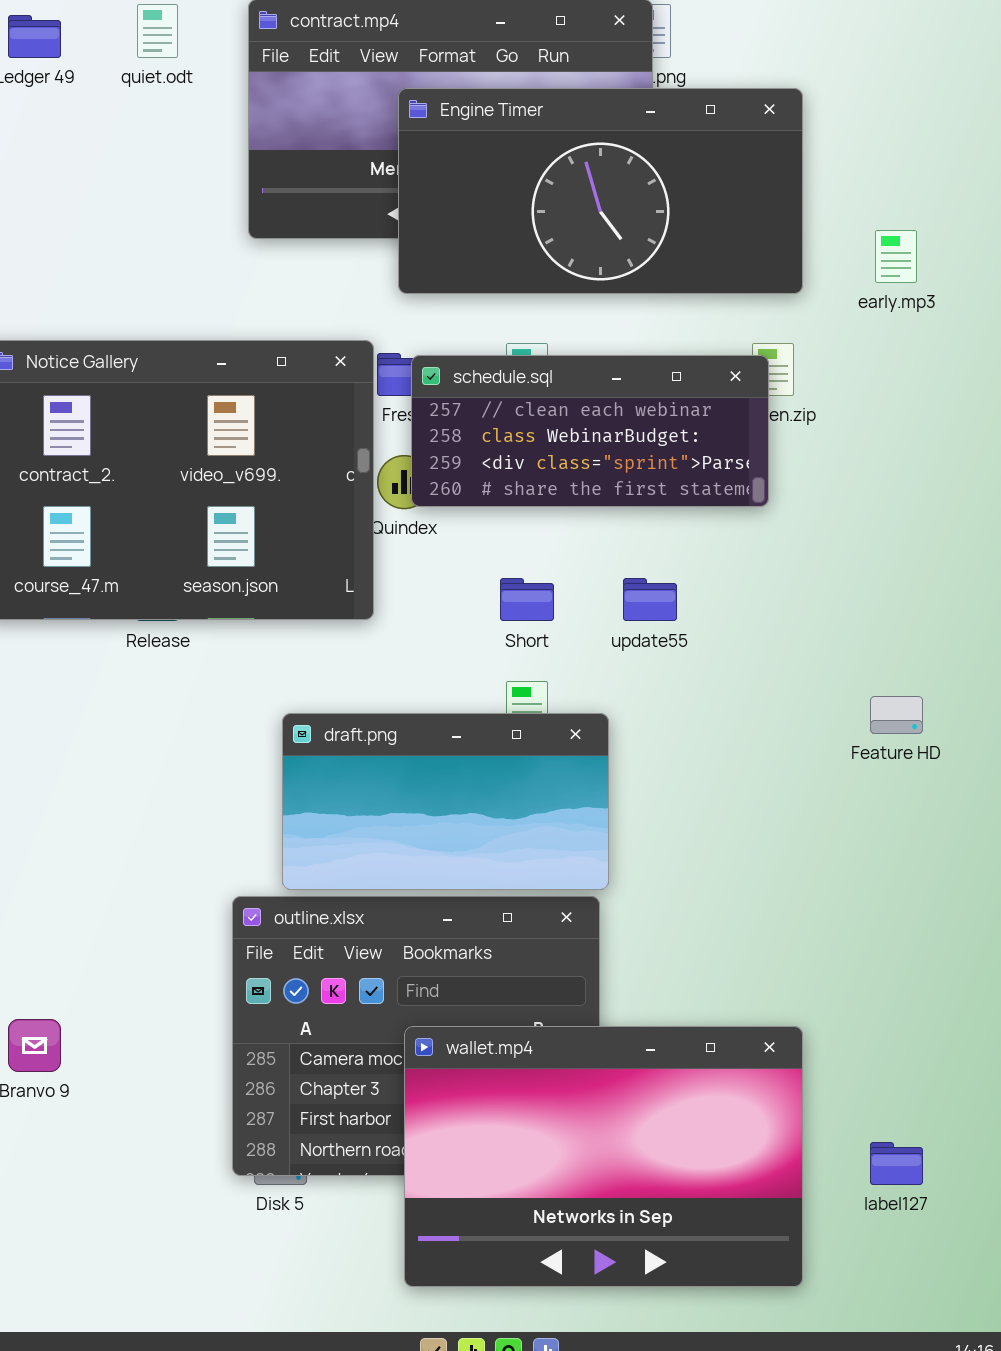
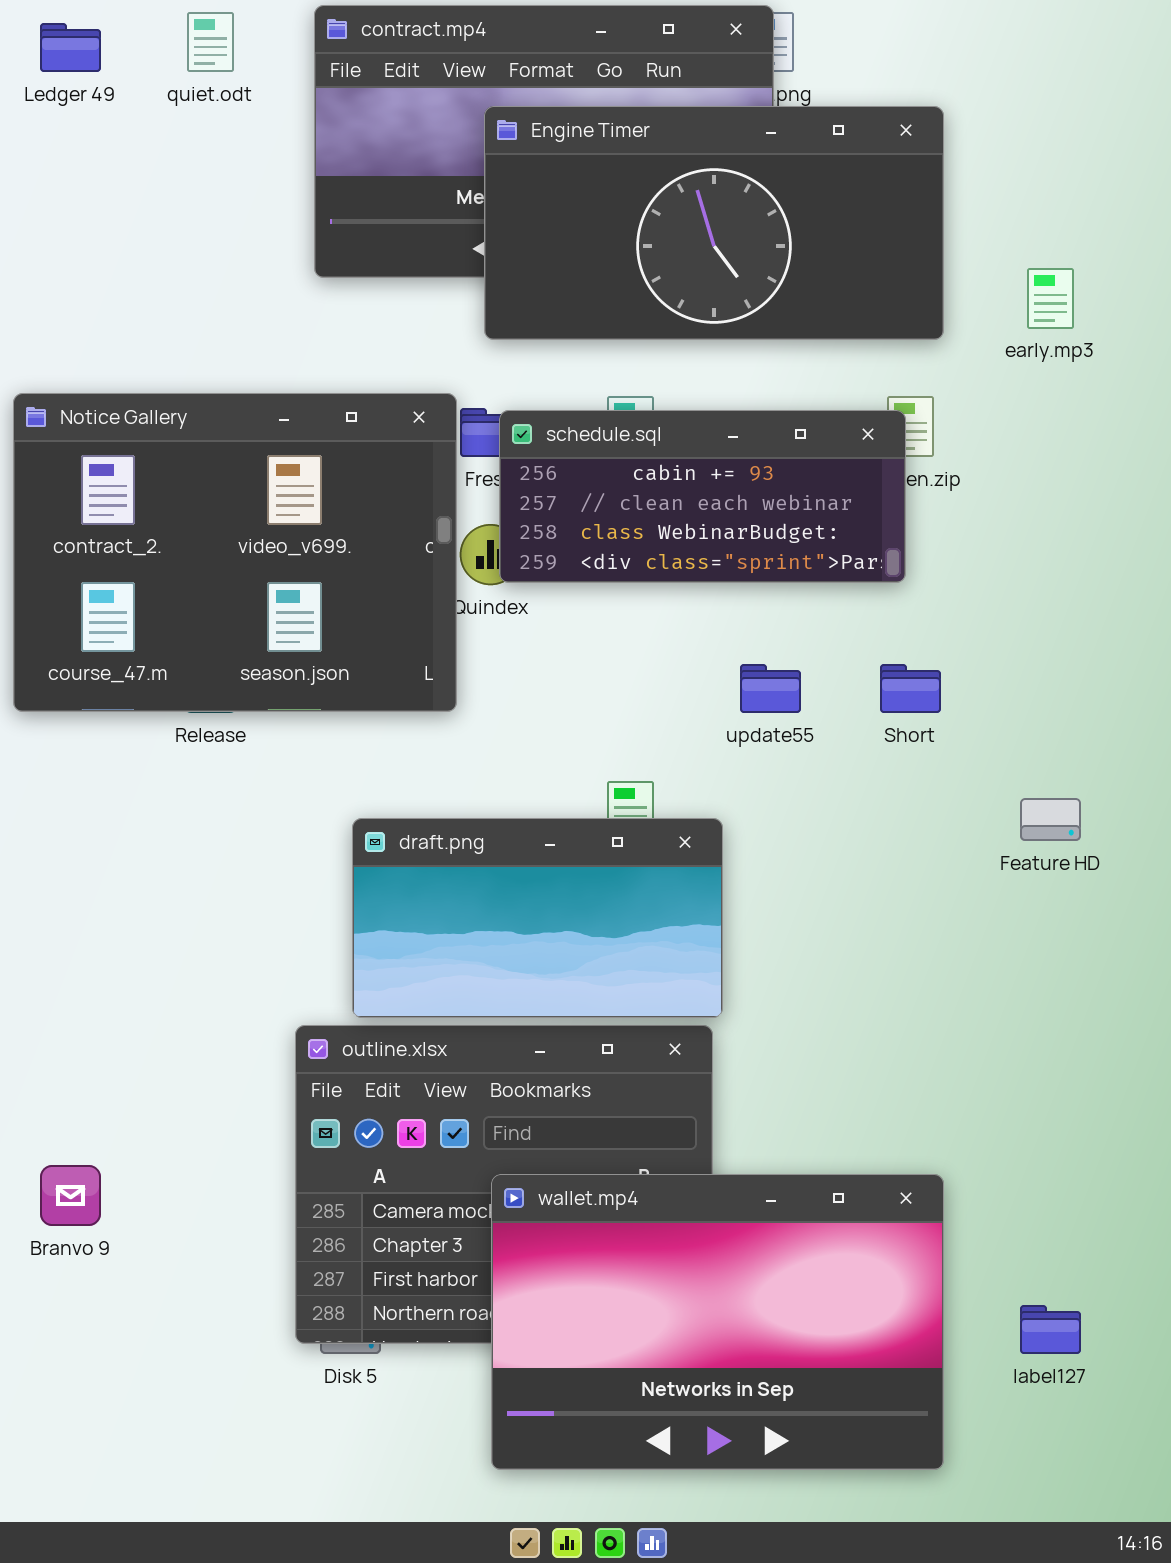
schedule.sql: [411,355,769,507] -> [499,410,906,583], scrolled up 1 row
Short: [500,578,554,621] -> [880,664,941,713], moved

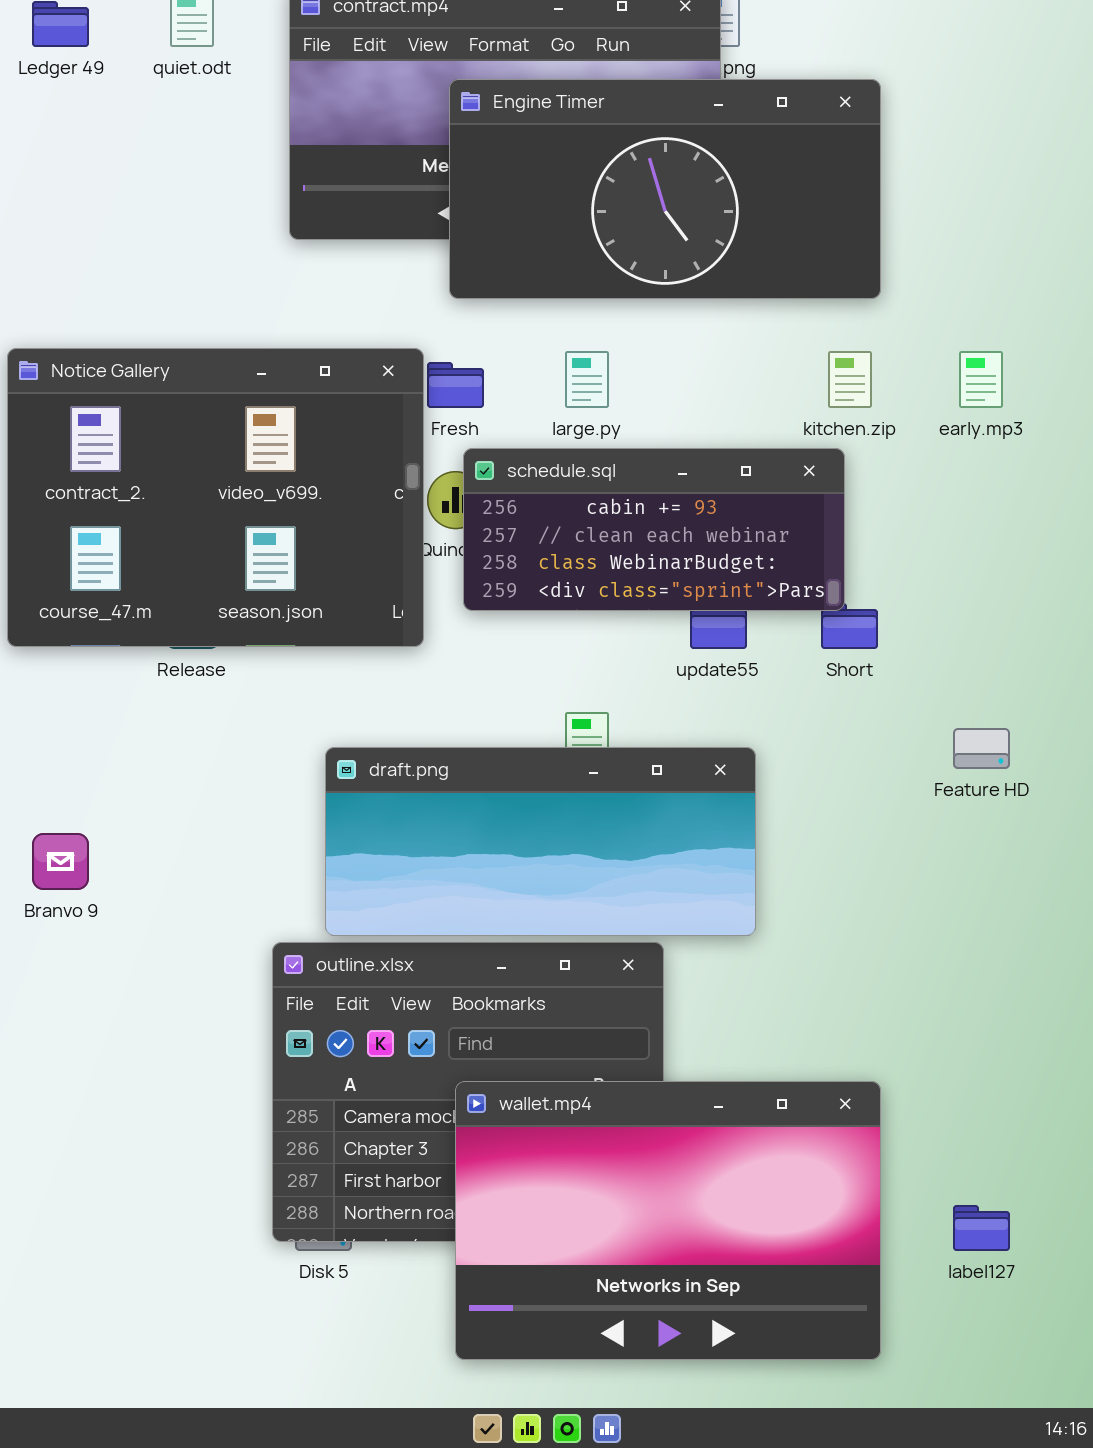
early.mp3: [1027,268,1074,329] -> [959,351,1003,408], moved
schedule.sql: [499,410,906,583] -> [463,448,845,611], moved
draft.png: [352,818,723,1018] -> [325,747,756,936], resized
Branvo 9: [40,1165,101,1226] -> [32,833,89,890], moved

